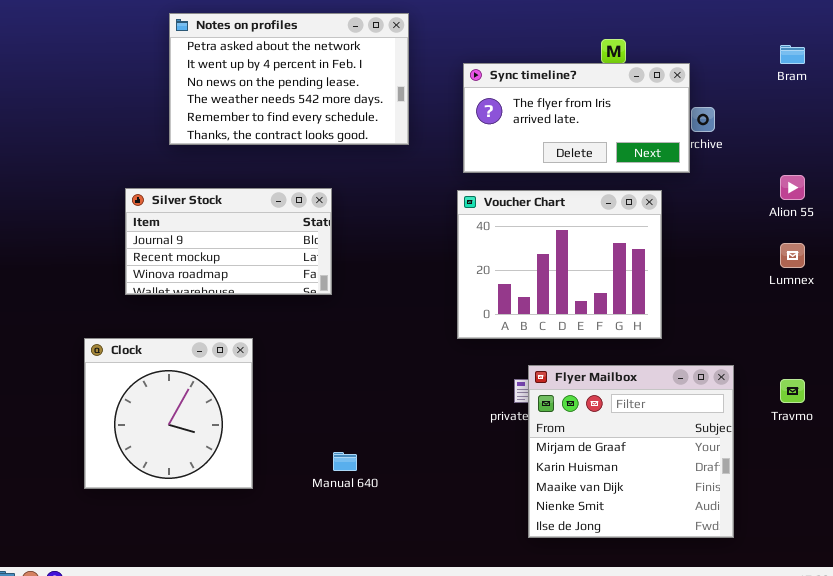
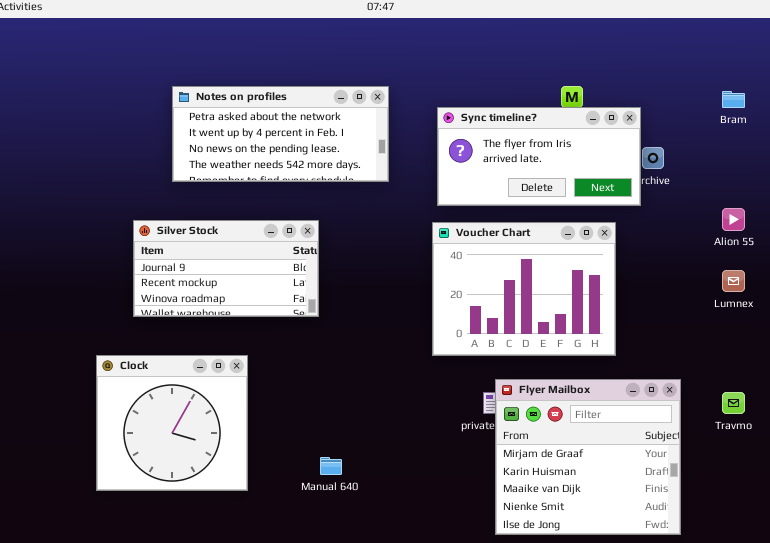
Notes on profiles: [169,13,409,145] -> [172,86,389,182], resized

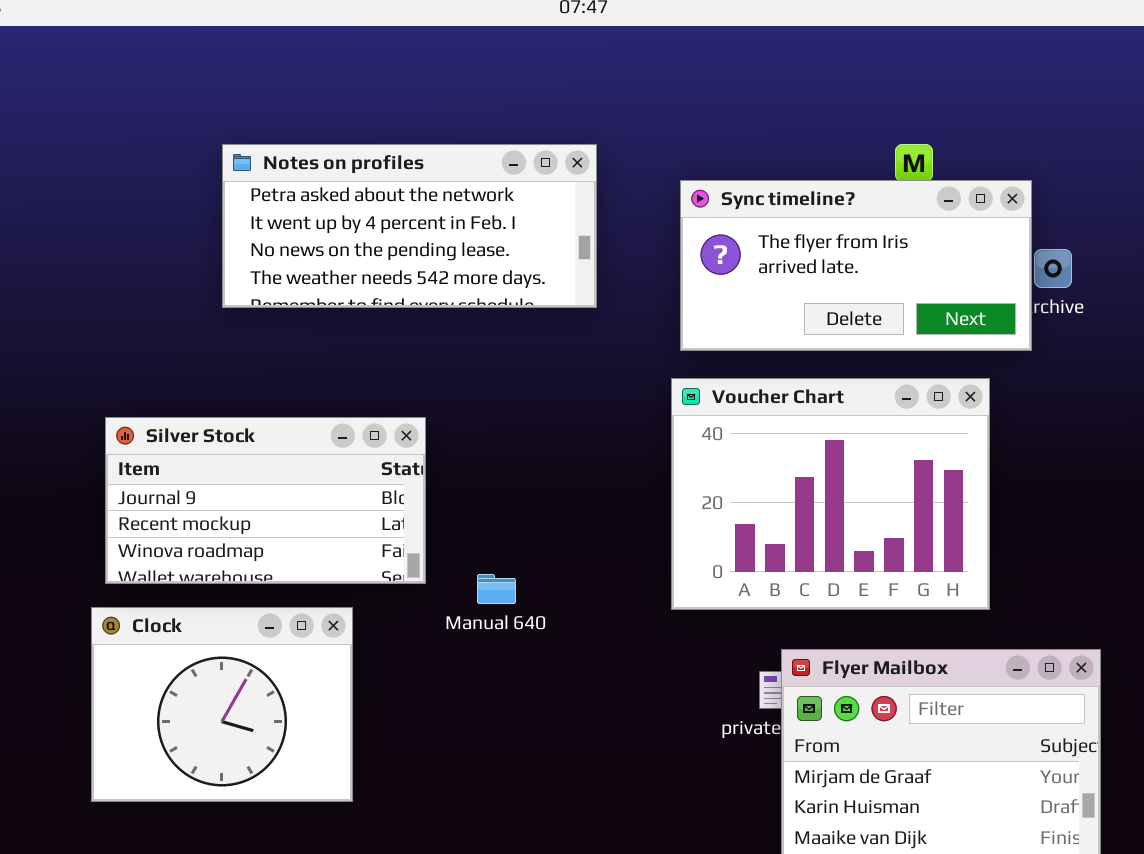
Silver Stock: [133,220,319,317] -> [105,417,426,584], moved
Clock: [96,355,248,491] -> [91,607,353,802], resized
Manual 640: [320,457,342,475] -> [477,574,516,604], moved

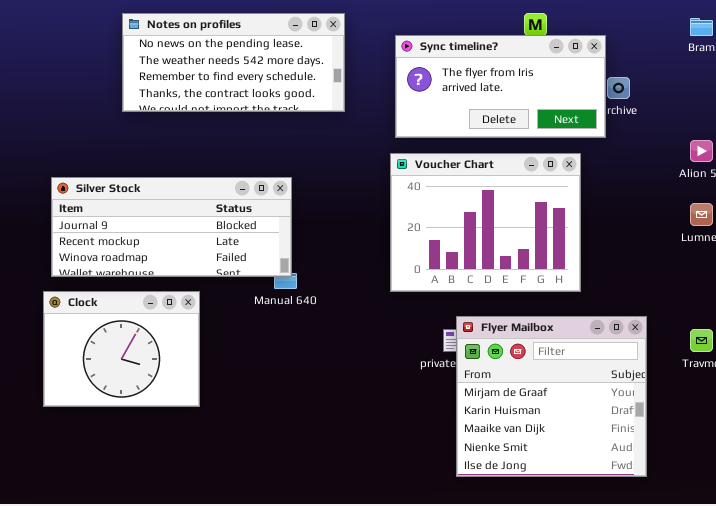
Notes on profiles: [222,144,597,308] -> [122,13,345,112], scrolled down 2 rows
Silver Stock: [105,417,426,584] -> [51,177,292,277], resized

